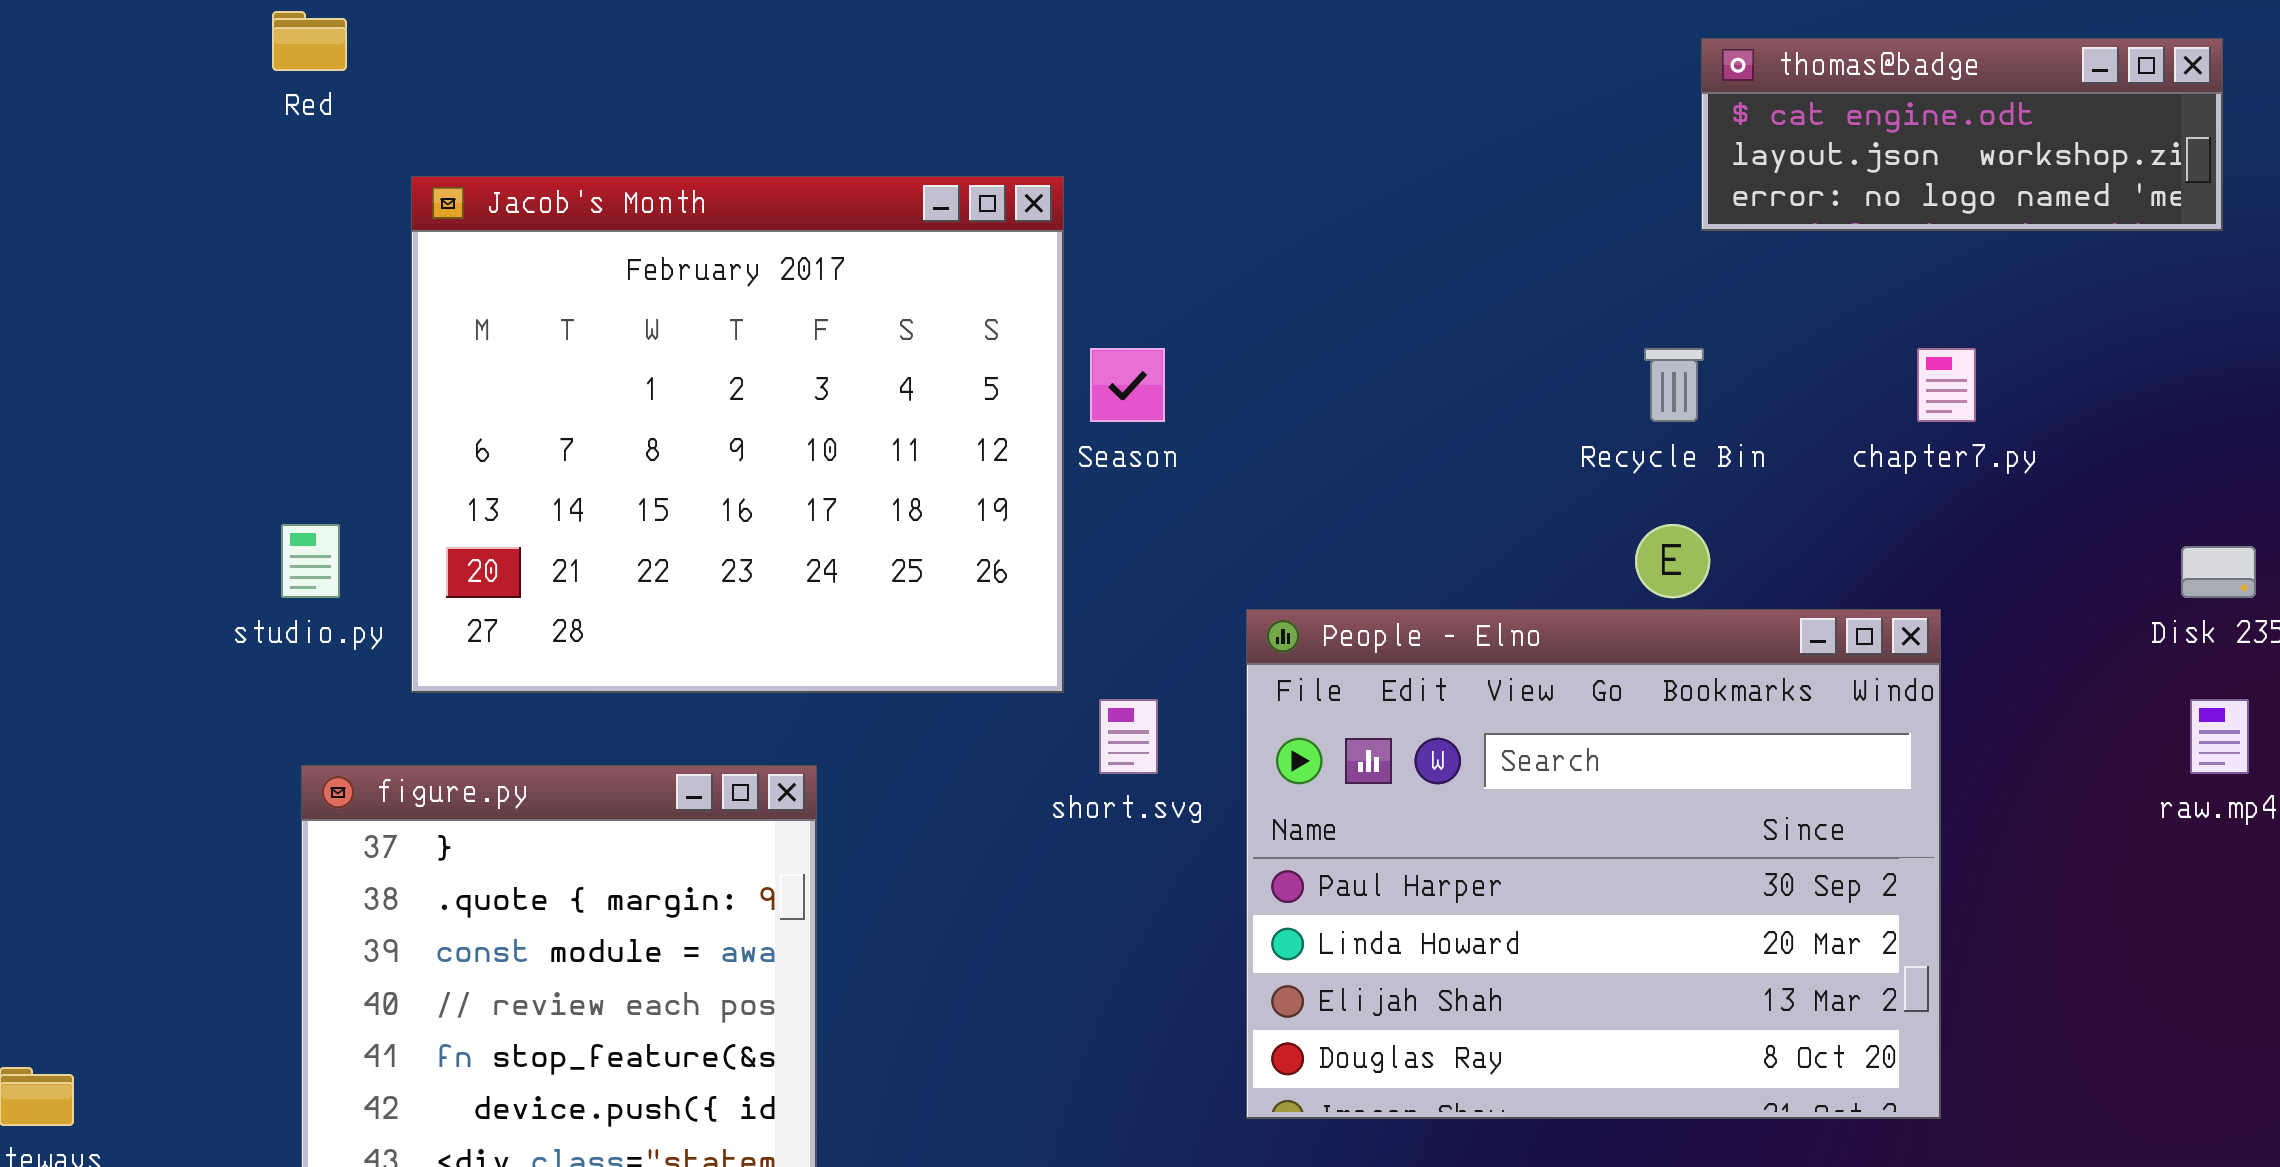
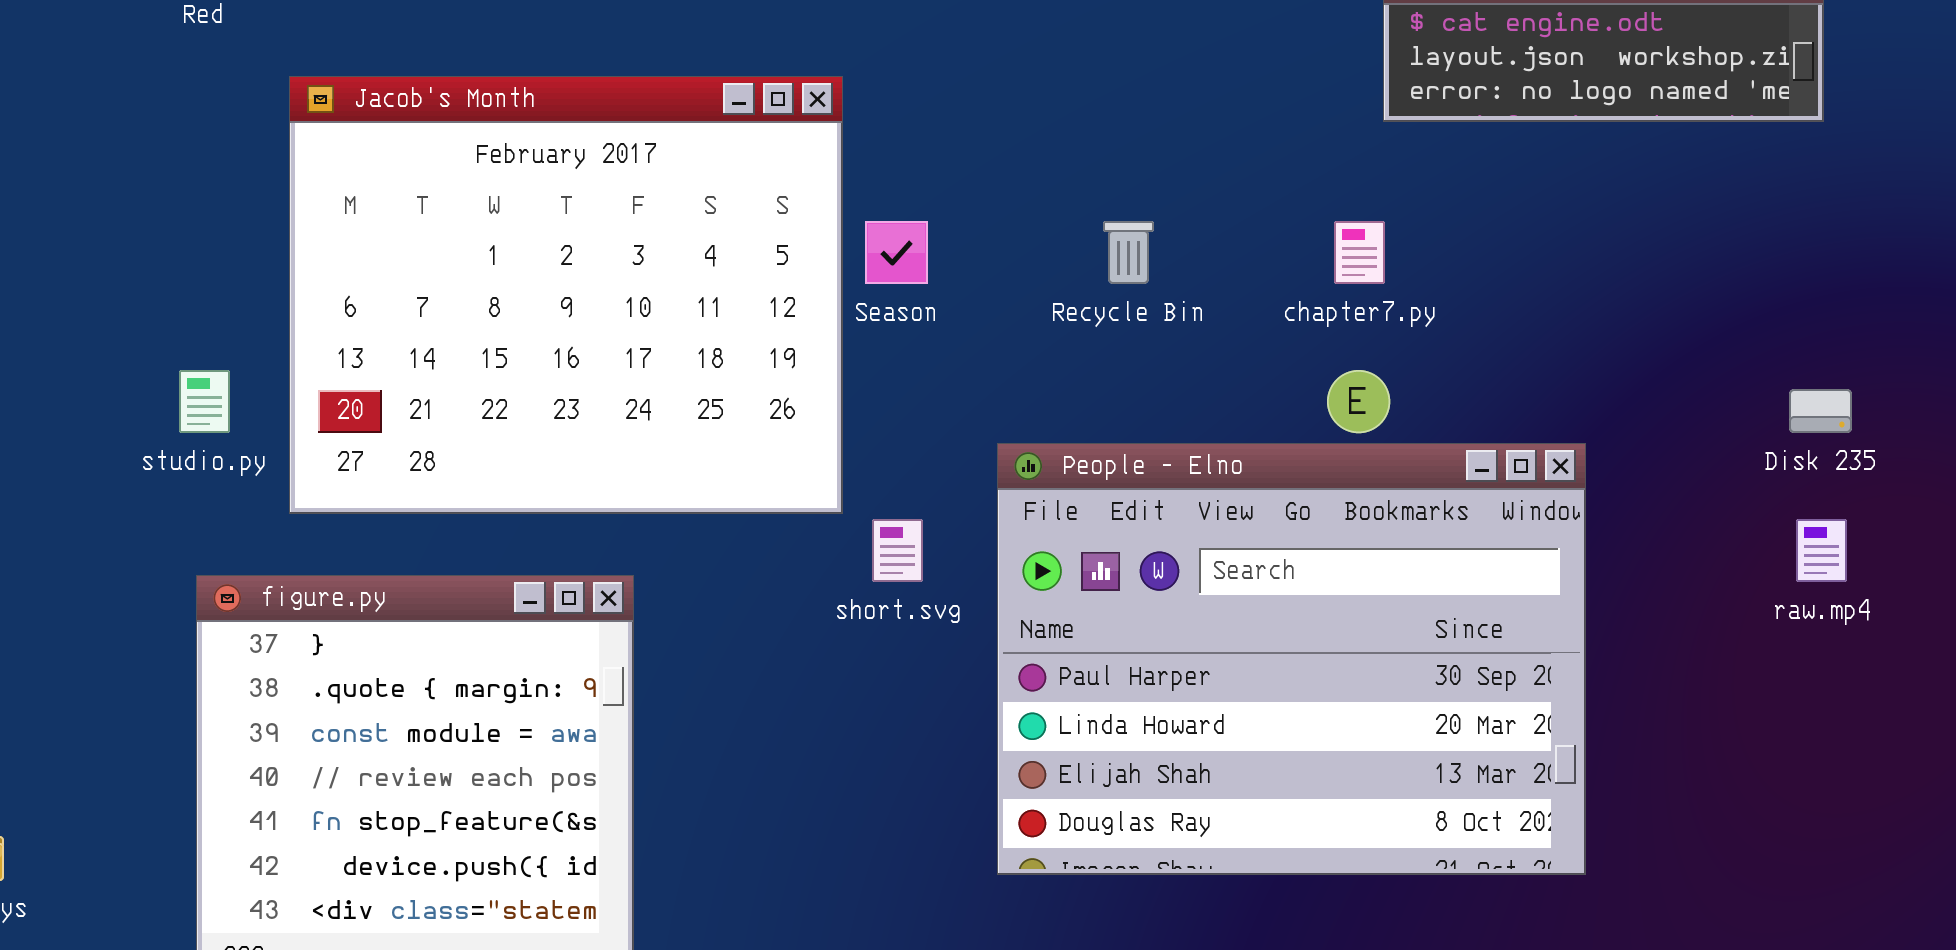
Recycle Bin: [1644,348,1704,422] -> [1103,221,1154,284], moved
chapter7.py: [1917,348,1976,422] -> [1334,221,1385,284], moved

